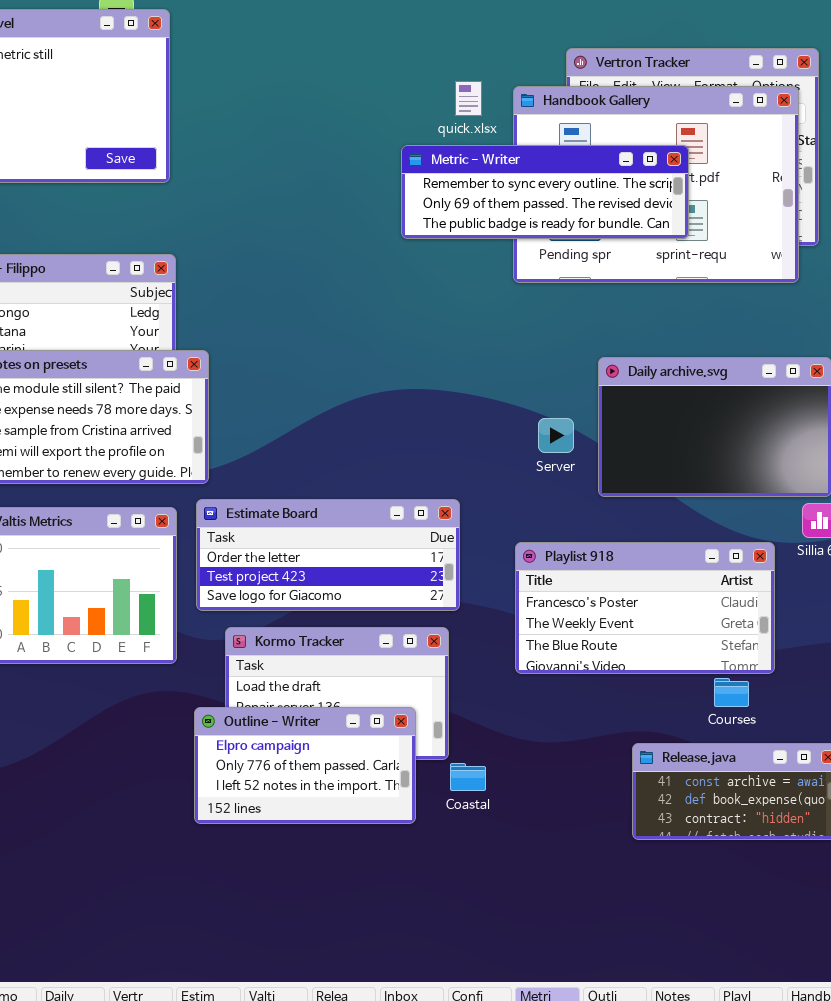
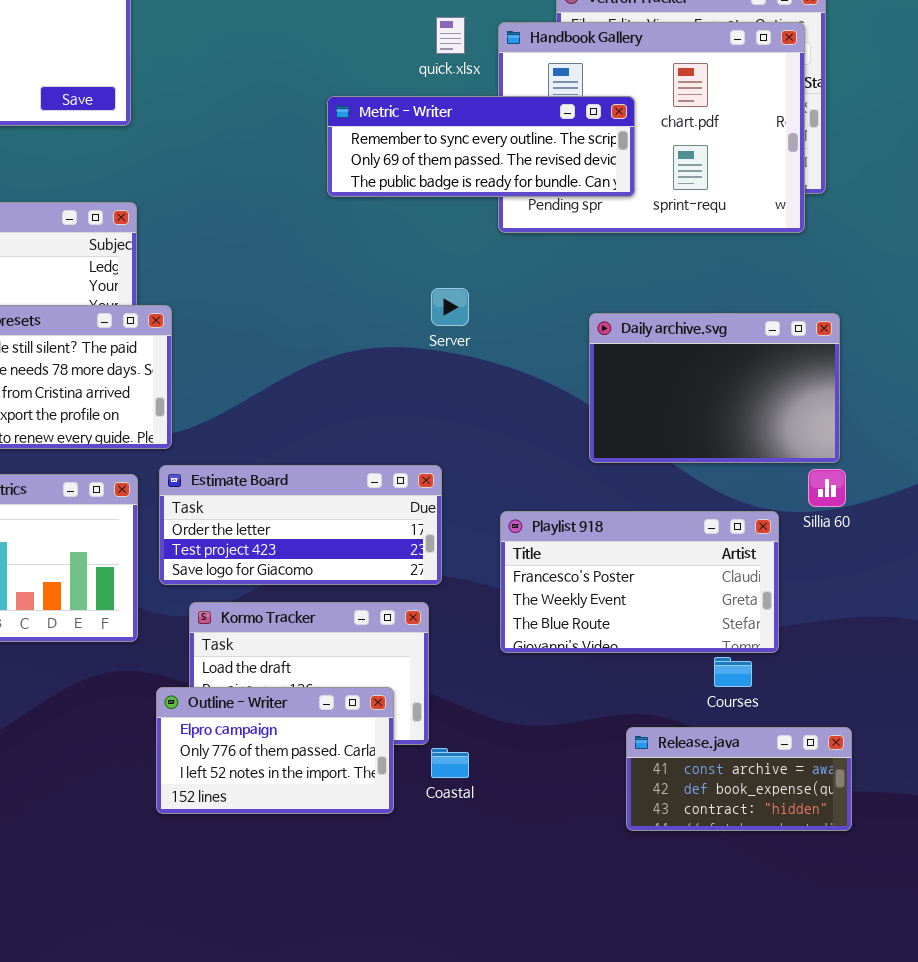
Metric - Writer: [401,145,689,239] -> [327,96,635,197], moved
Server: [538,418,574,453] -> [431,288,469,326], moved

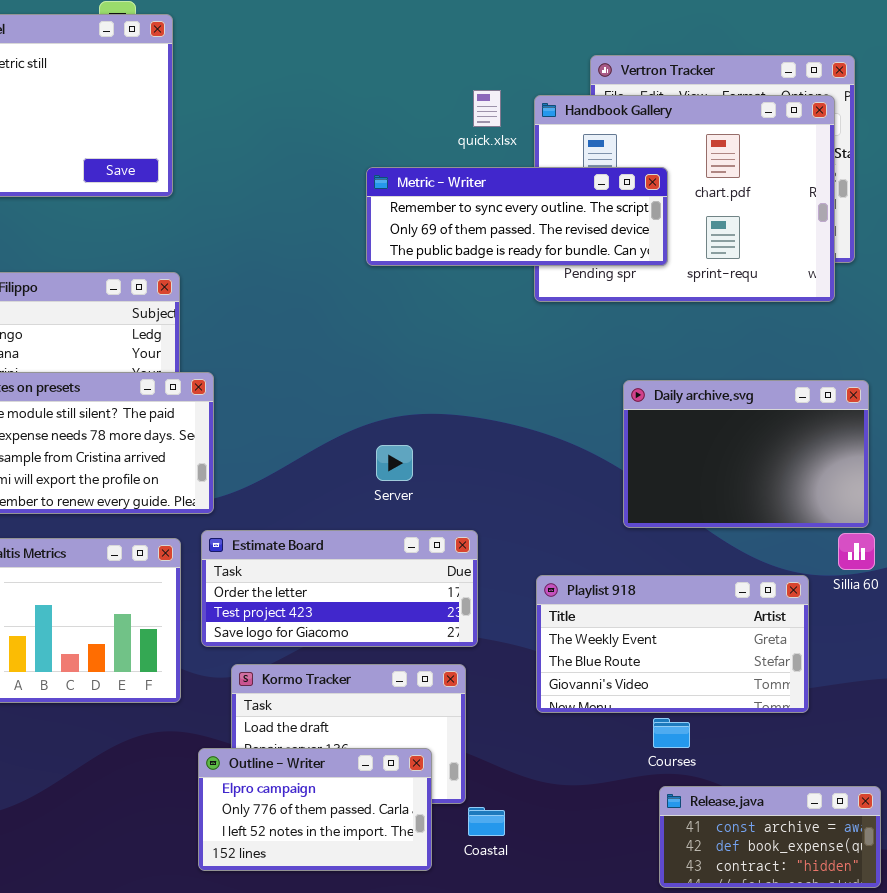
Server: [431,288,469,326] -> [376,445,413,481], moved
Playlist 918: [500,511,779,653] -> [536,575,809,713], scrolled down 1 row
Courses: [714,657,752,687] -> [653,718,690,748], moved

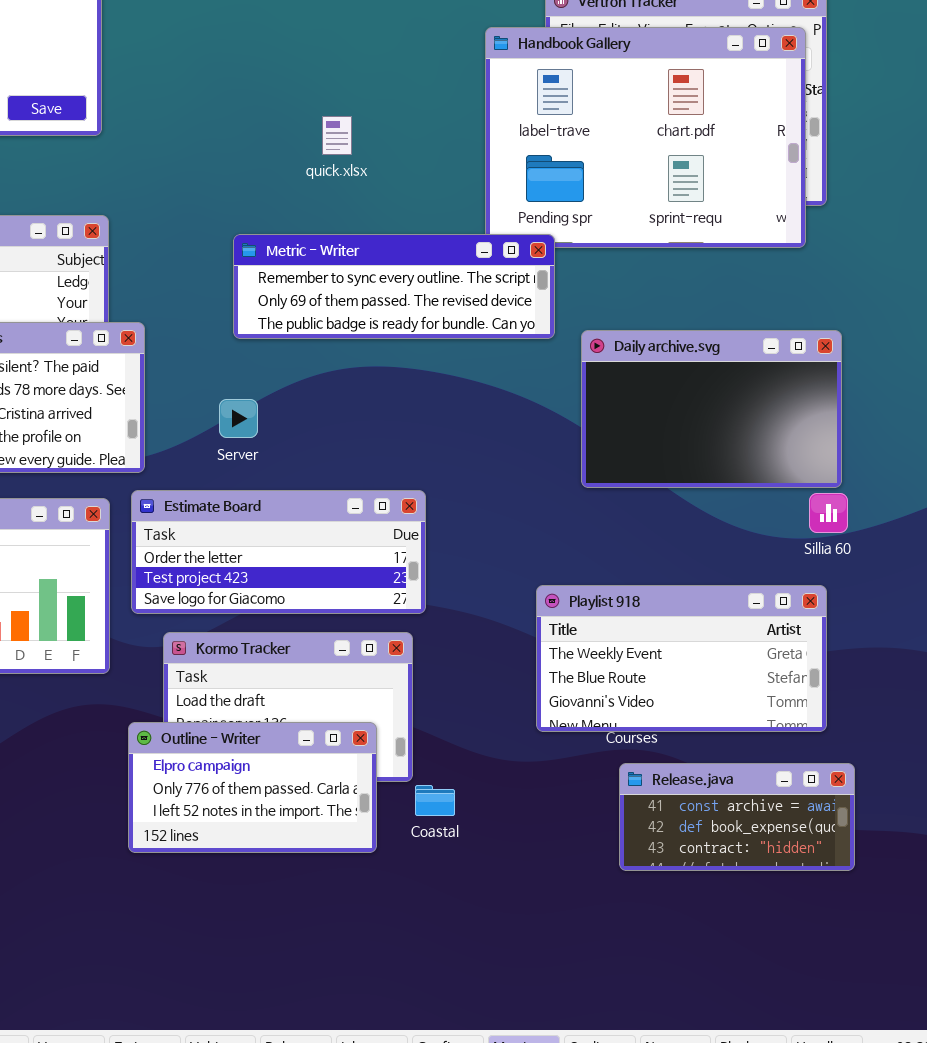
quick.xlsx: [473,90,501,127] -> [322,116,352,155], moved
Metric - Writer: [366,167,668,266] -> [233,234,555,339], moved
Server: [376,445,413,481] -> [219,399,258,438], moved
Playlist 918: [536,575,809,713] -> [536,585,827,732], moved

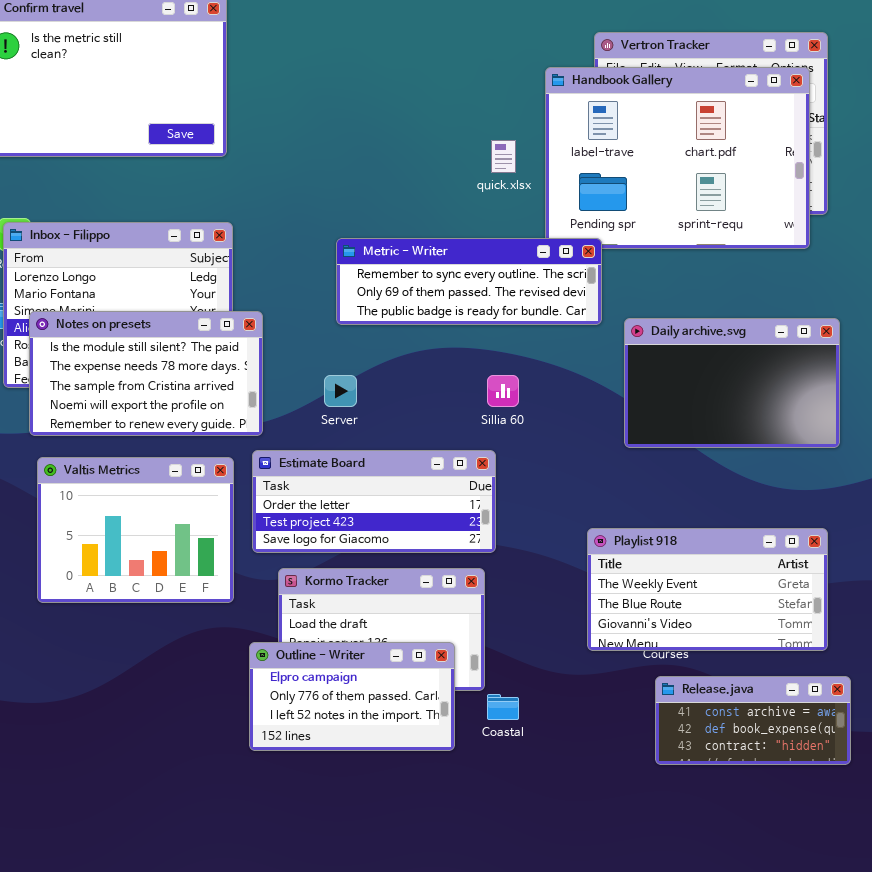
quick.xlsx: [322,116,352,155] -> [491,140,516,173], moved
Sillia 60: [809,493,848,533] -> [487,375,519,407], moved

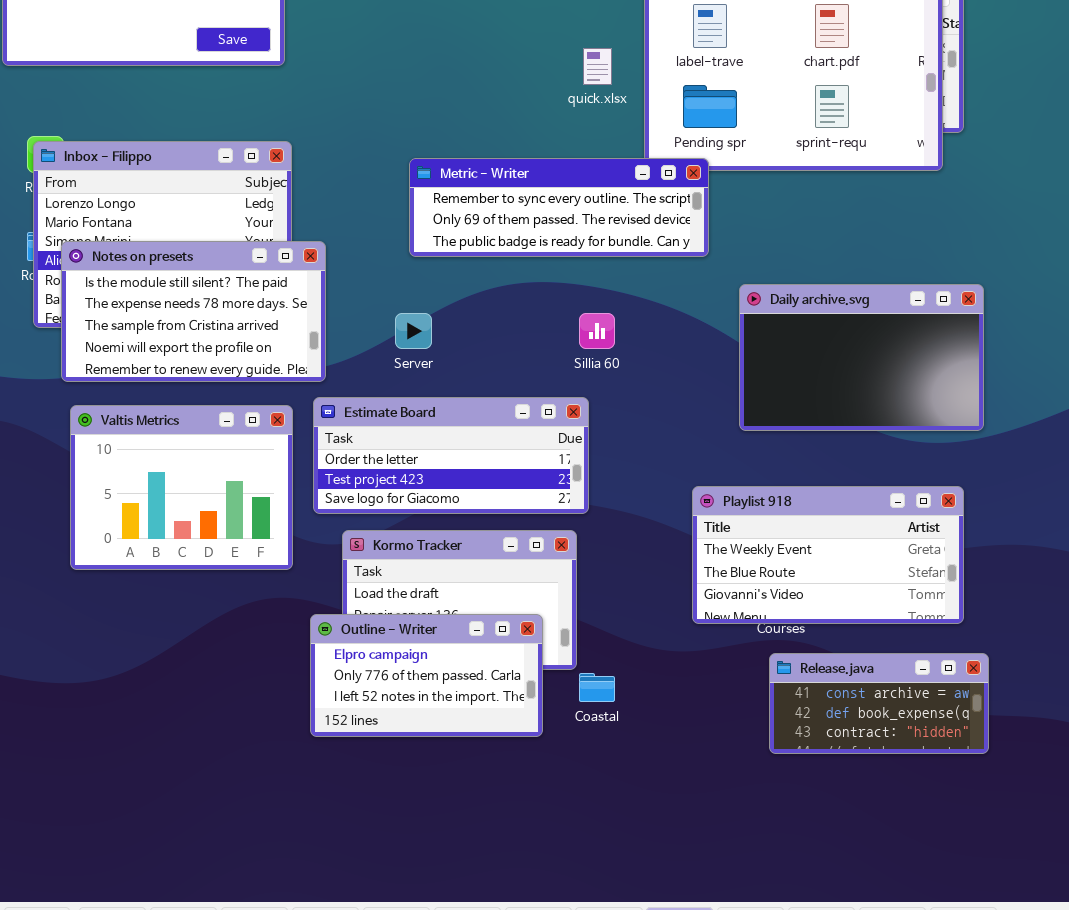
Daily archive.svg: [624,318,840,448] -> [739,284,984,431], moved

